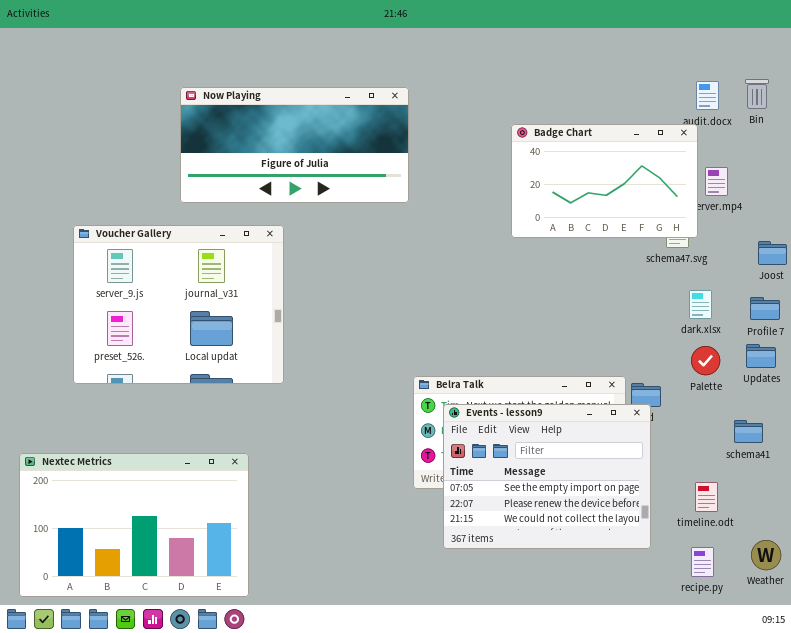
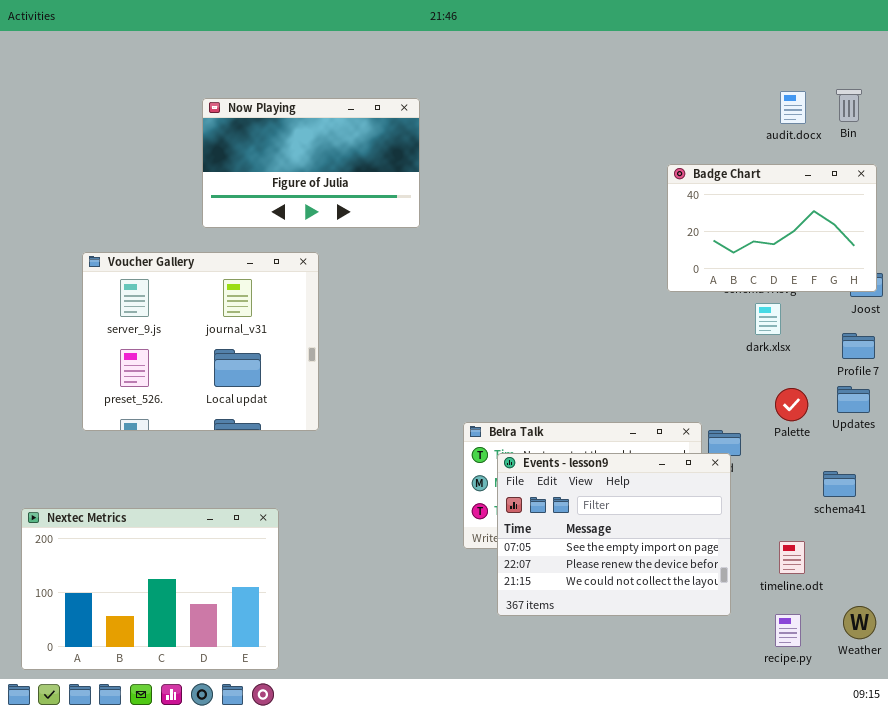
Now Playing: [180,87,409,203] -> [202,98,420,228], resized
Badge Chart: [511,124,698,238] -> [667,164,877,292], moved
dark.xlsx: [689,290,712,319] -> [755,303,781,335], moved

